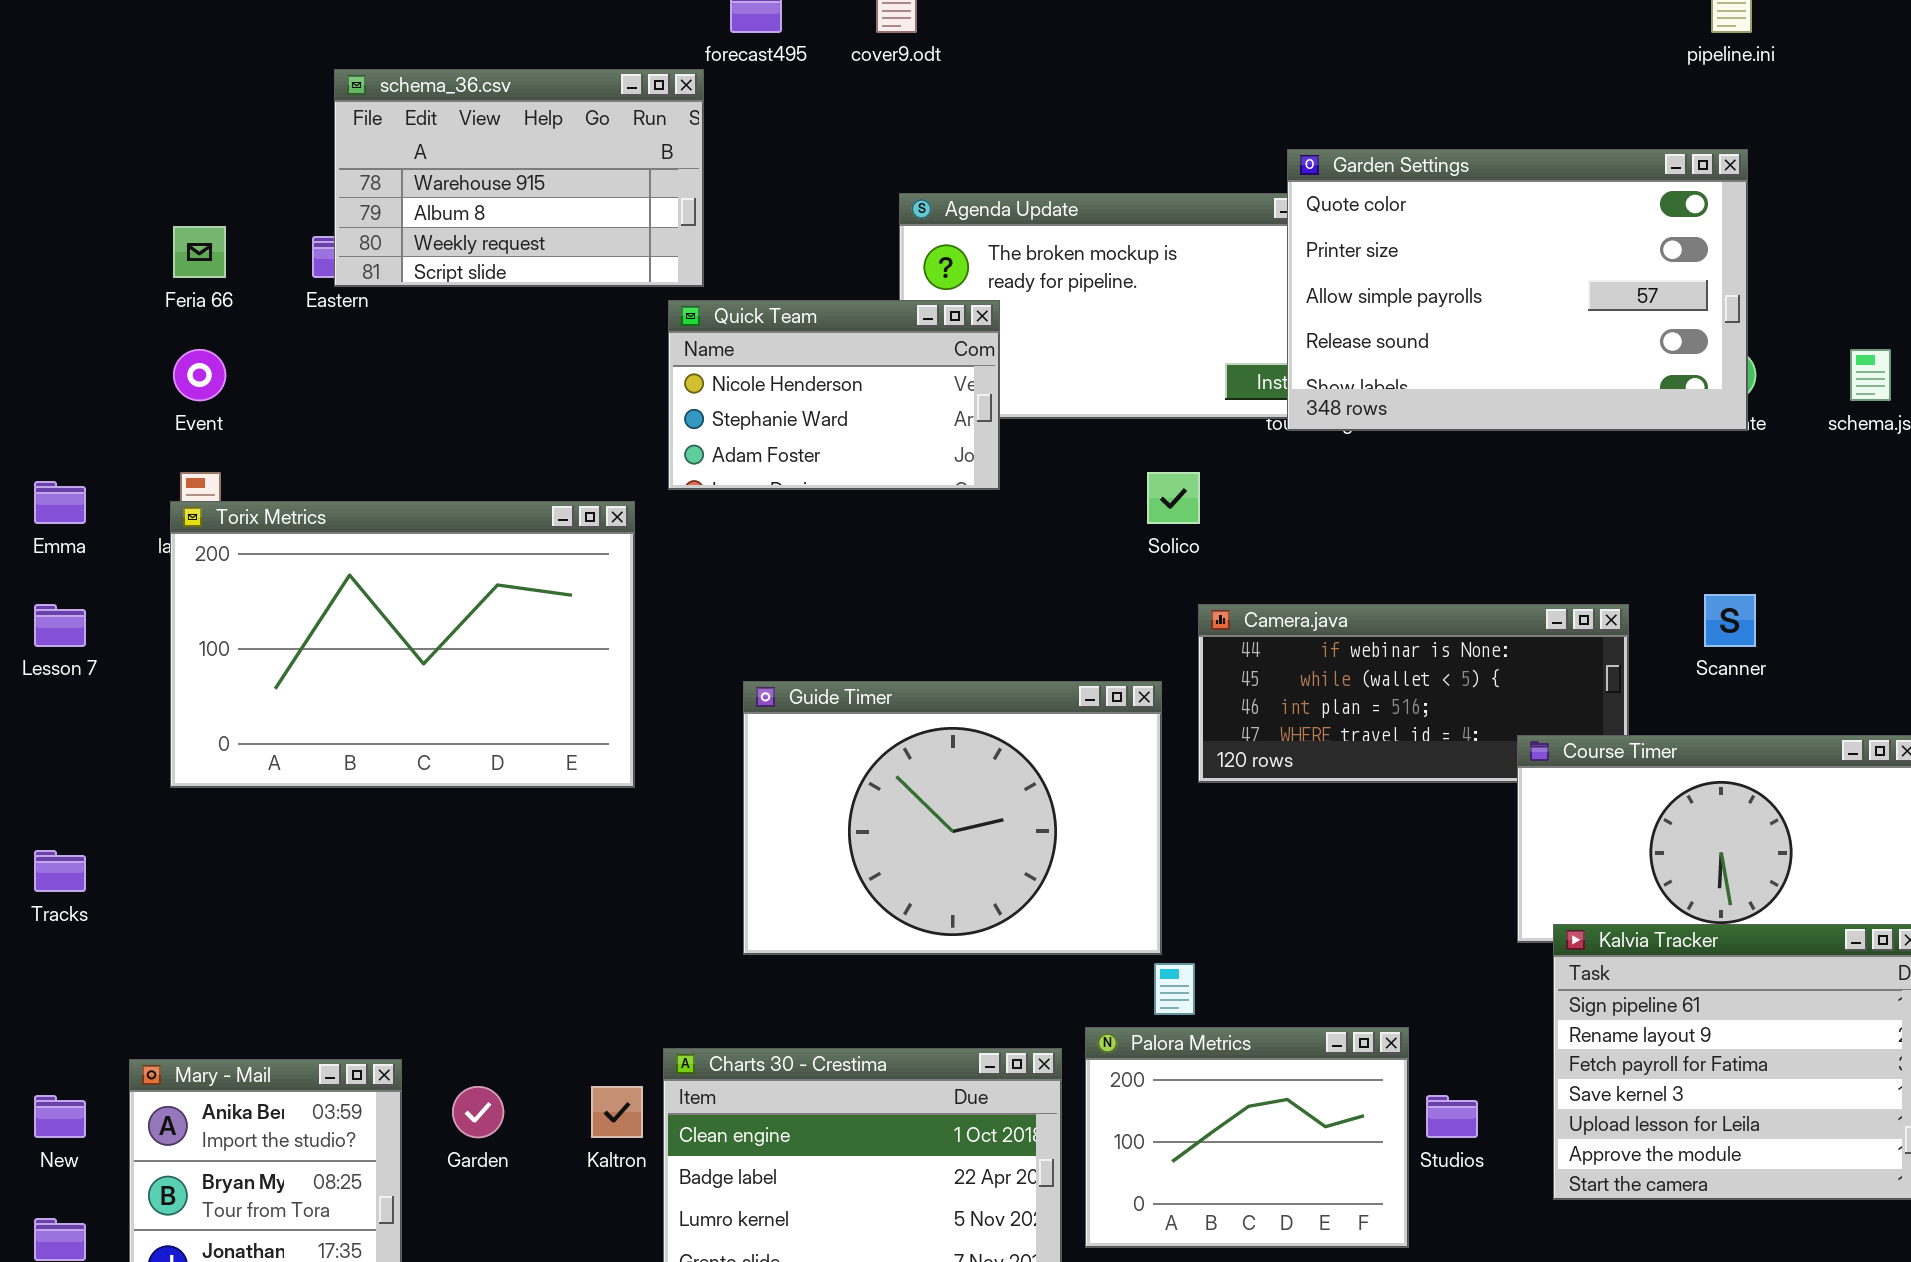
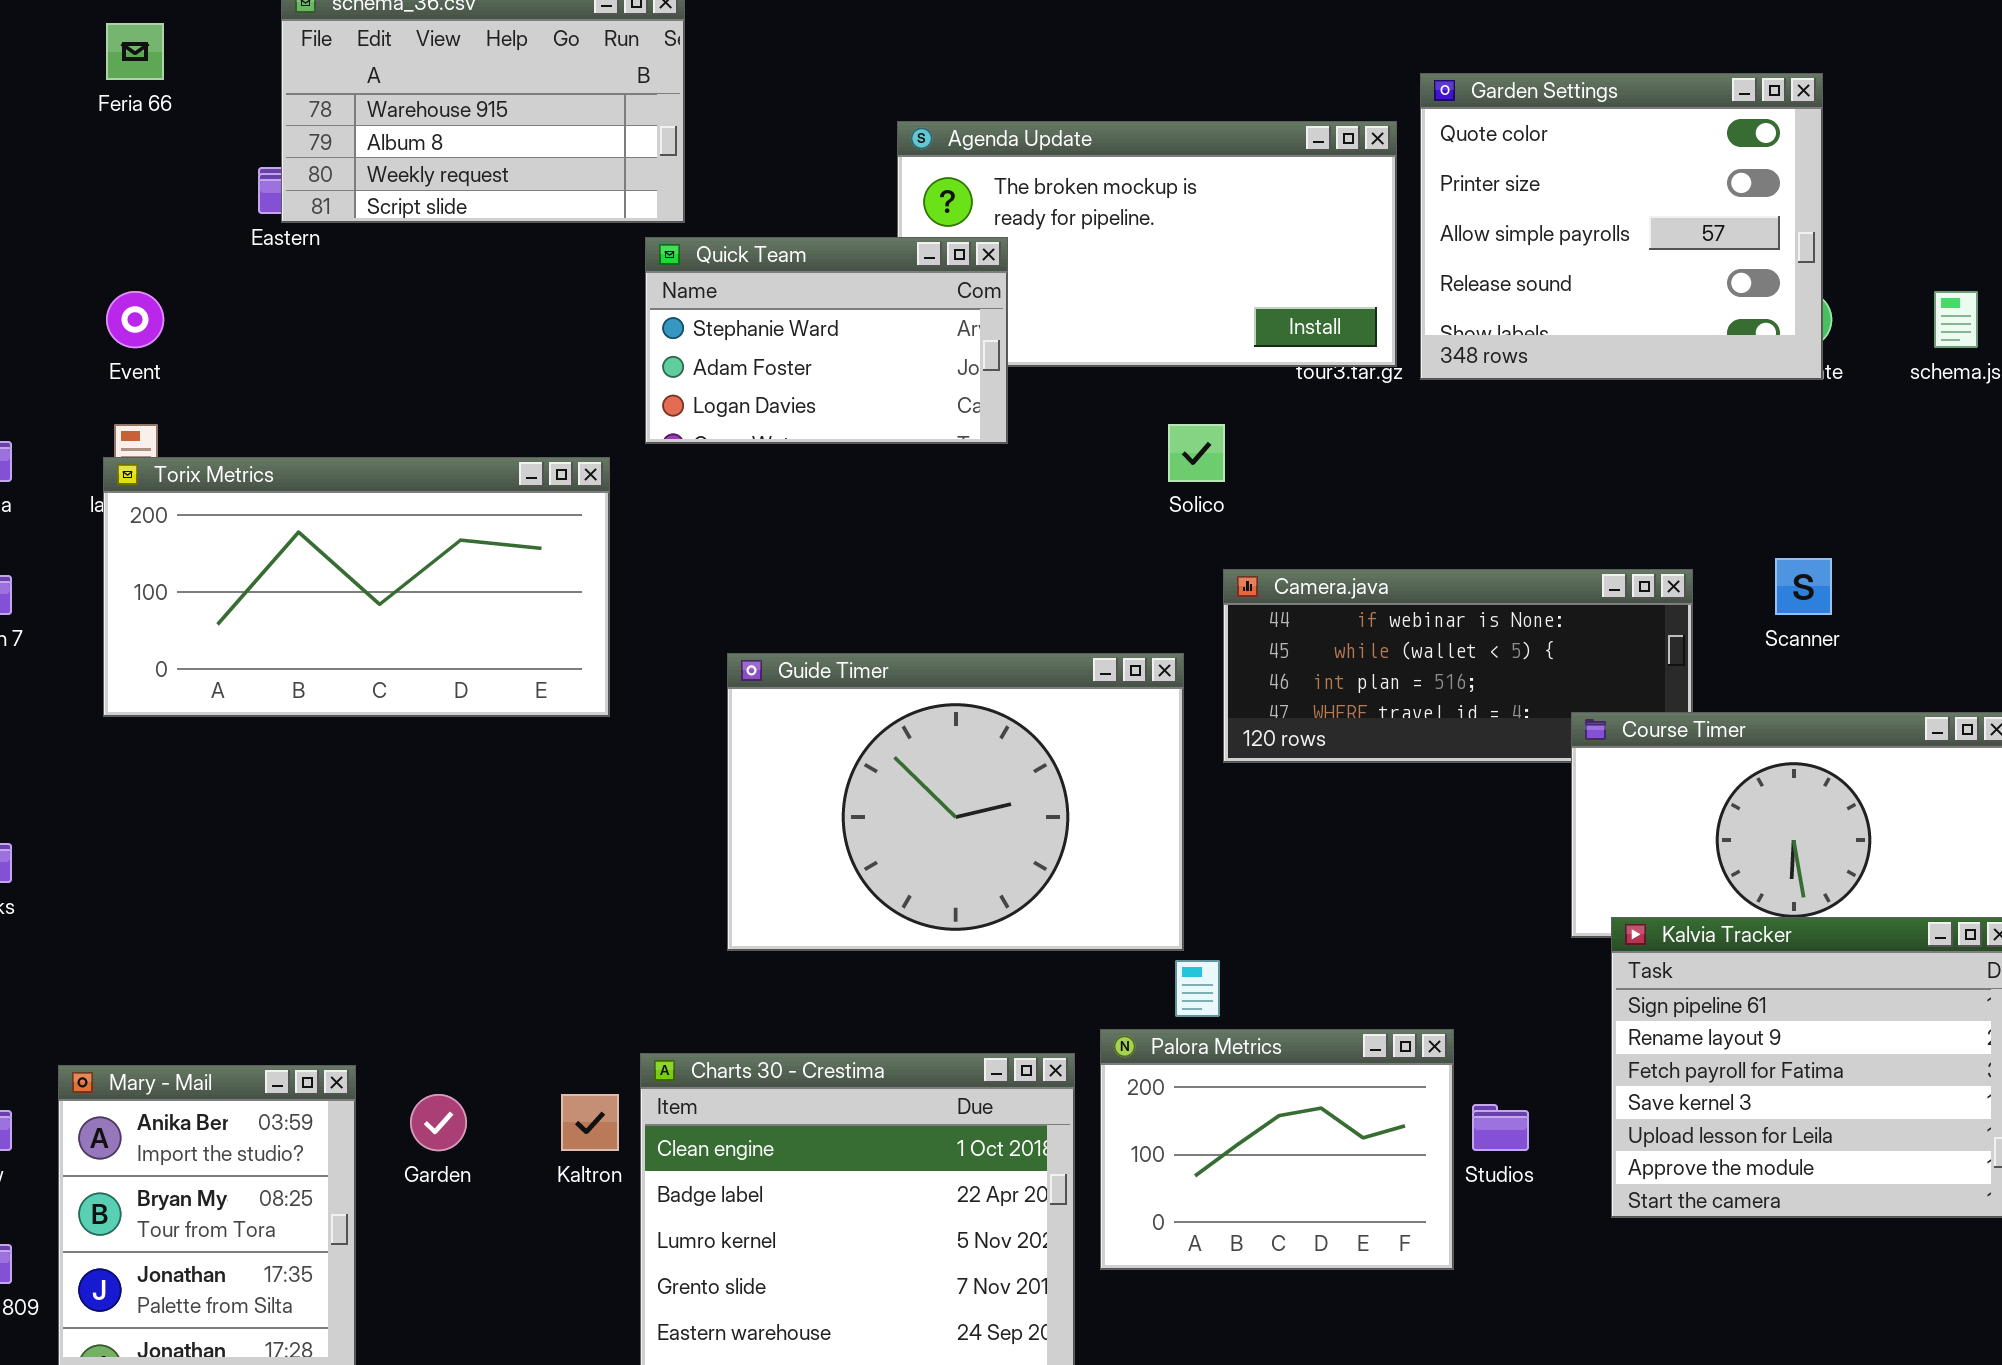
Garden Settings: [1287,149,1748,431] -> [1420,73,1823,380], resized
Feria 66: [173,226,226,278] -> [106,23,164,80], moved
Quick Team: [668,300,1000,490] -> [645,237,1008,444], scrolled down 1 row
Torix Metrics: [170,501,635,788] -> [103,457,610,717], resized

